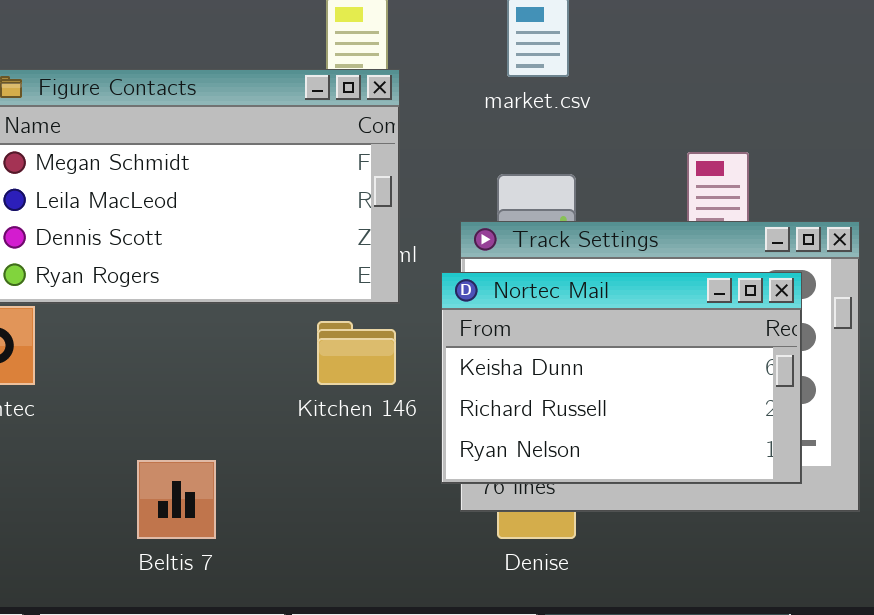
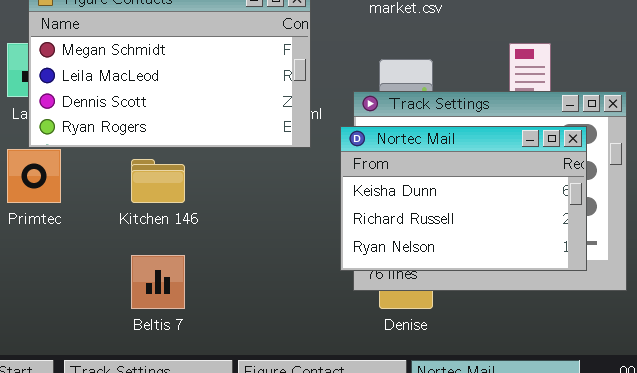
Kitchen 146: [317,321,396,385] -> [131,159,185,203], moved

